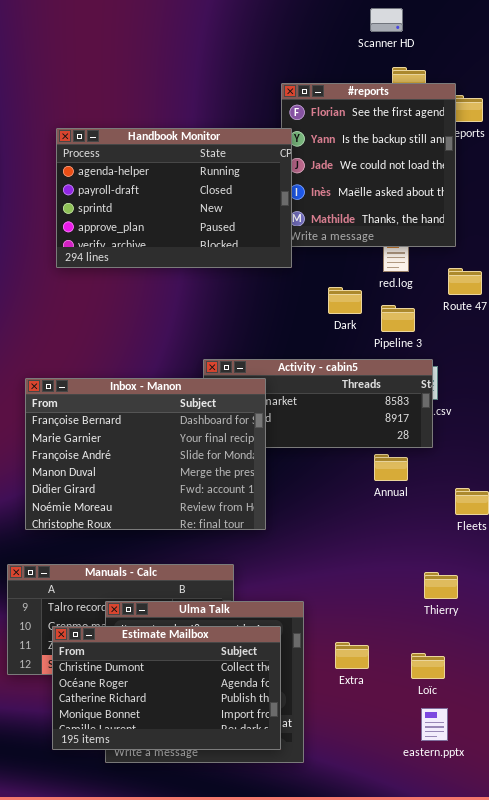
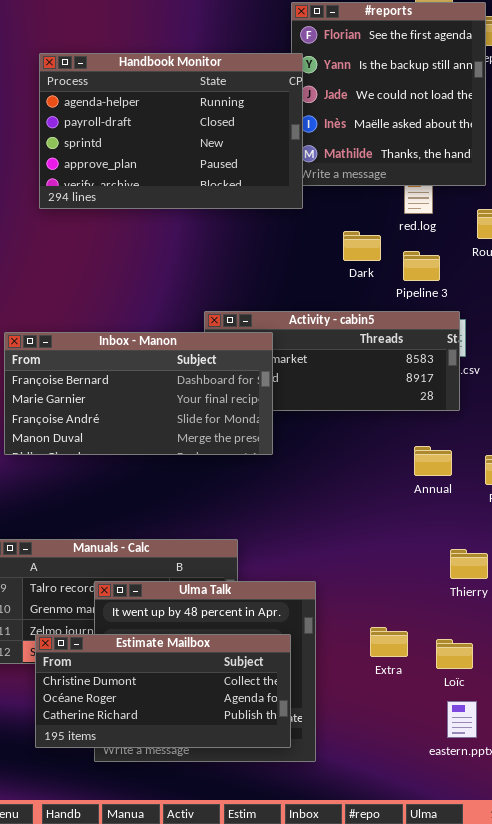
Inbox - Manon: [25,378,266,530] -> [4,332,273,455], resized
Annual: [374,454,408,481] -> [414,446,452,476], moved
Estimate Mailbox: [52,626,281,750] -> [35,634,291,748], resized
Extra: [335,642,369,669] -> [370,627,408,657], moved

